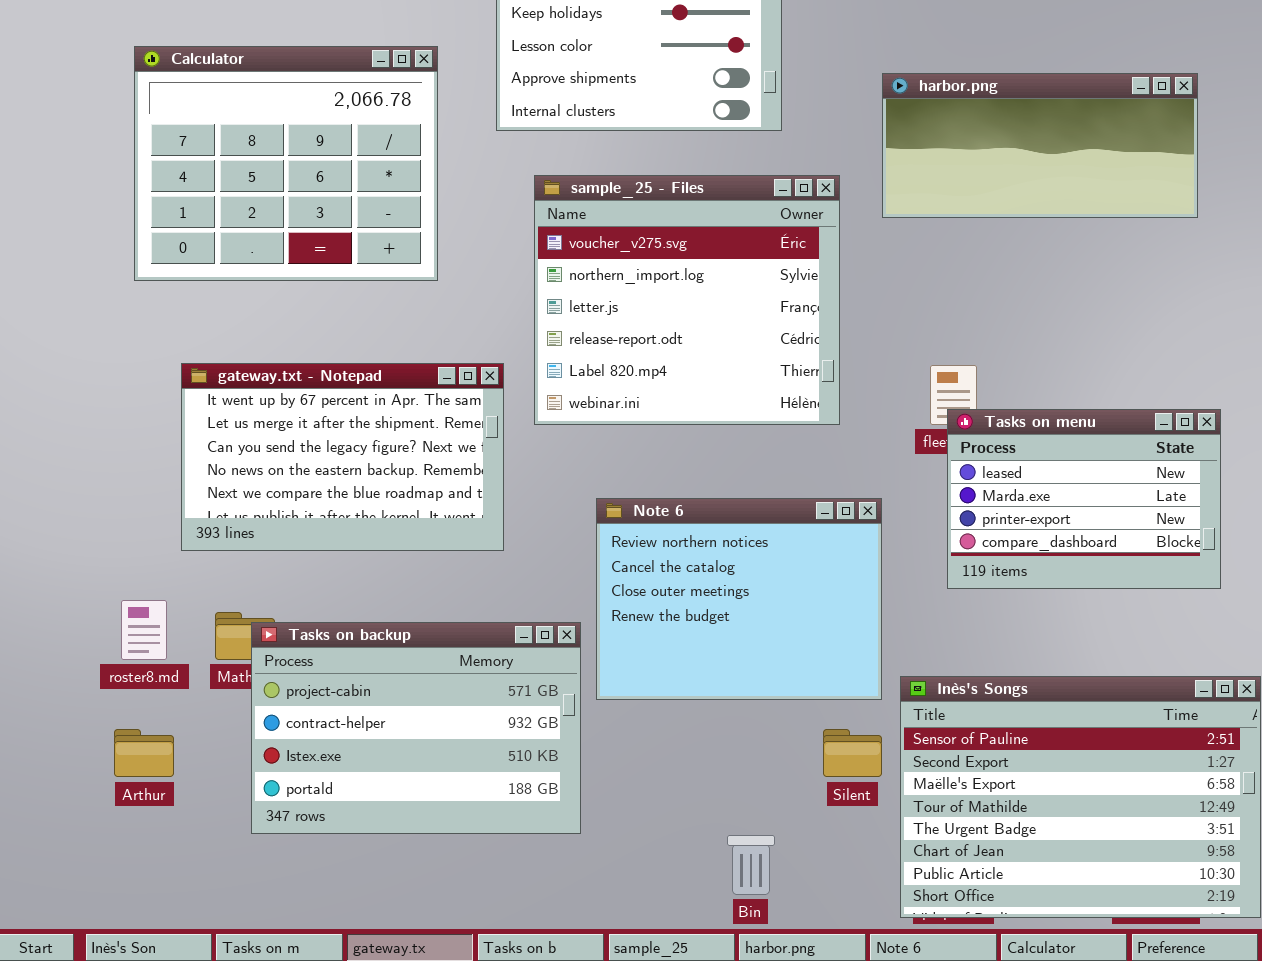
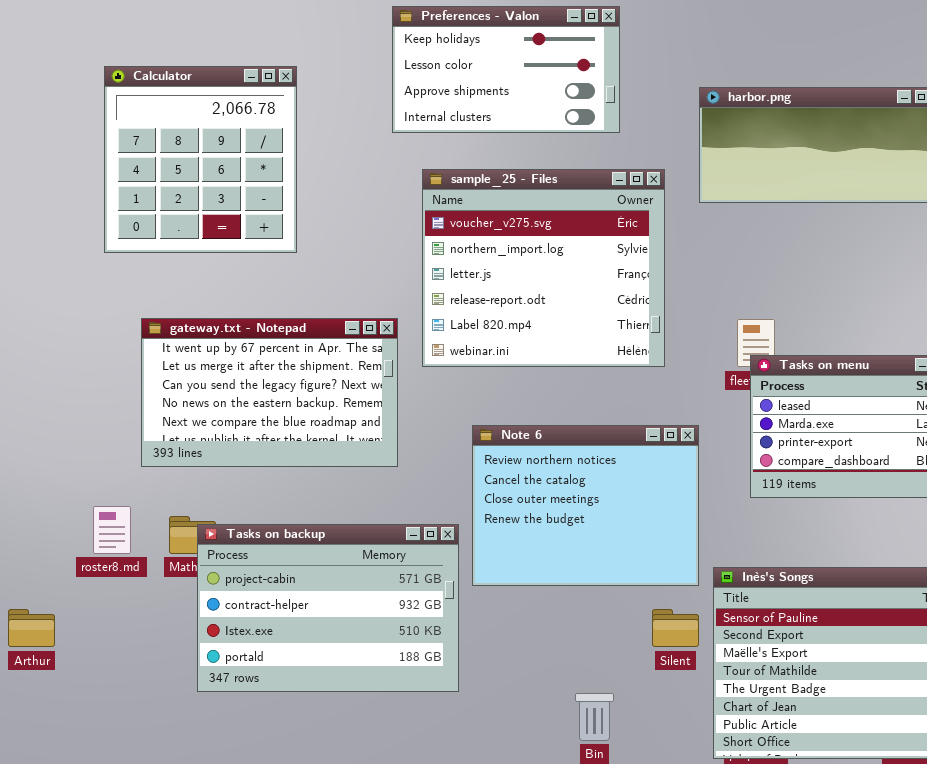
Calculator: [134,46,438,281] -> [104,66,297,253], resized
Arthur: [114,729,174,777] -> [8,609,55,647], moved

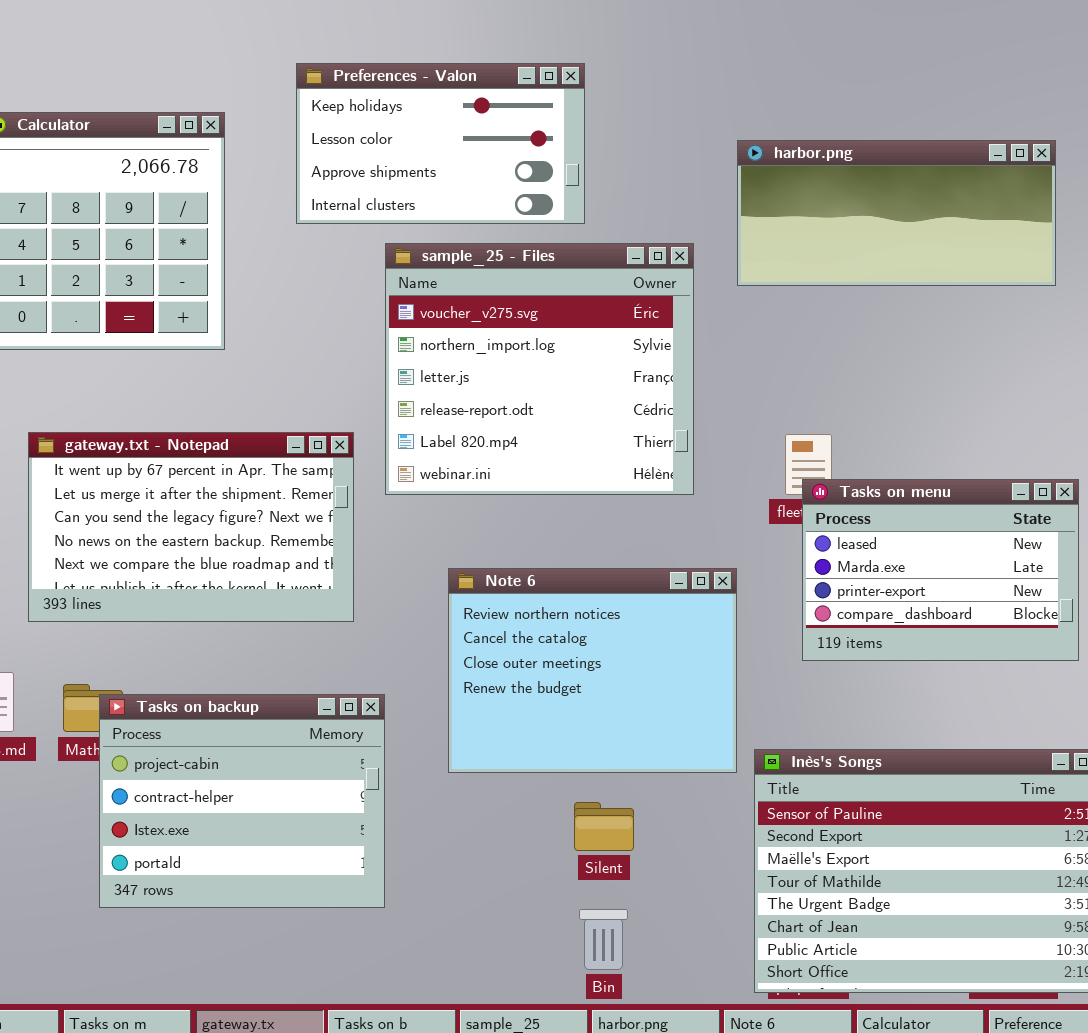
Preferences - Valon: [392,6,620,133] -> [296,63,585,224], moved
Tasks on backup: [197,524,459,692] -> [99,694,385,908], resized
Silent: [652,609,699,647] -> [574,802,634,851], moved

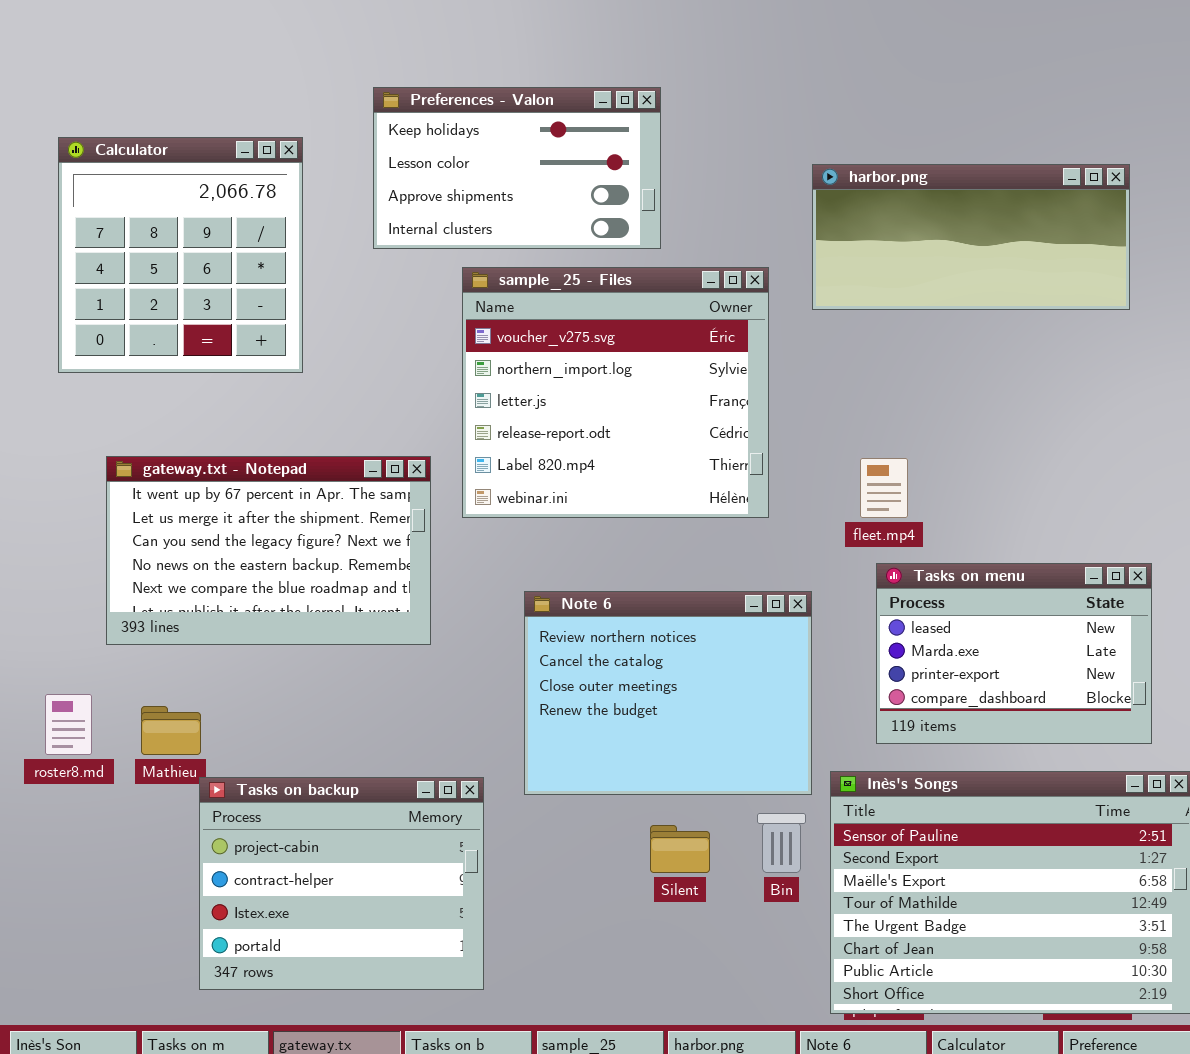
Tasks on menu: [802,479,1079,661] -> [876,563,1152,744], moved
Tasks on backup: [99,694,385,908] -> [199,777,484,990], moved
Bin: [579,909,628,970] -> [757,813,806,873], moved

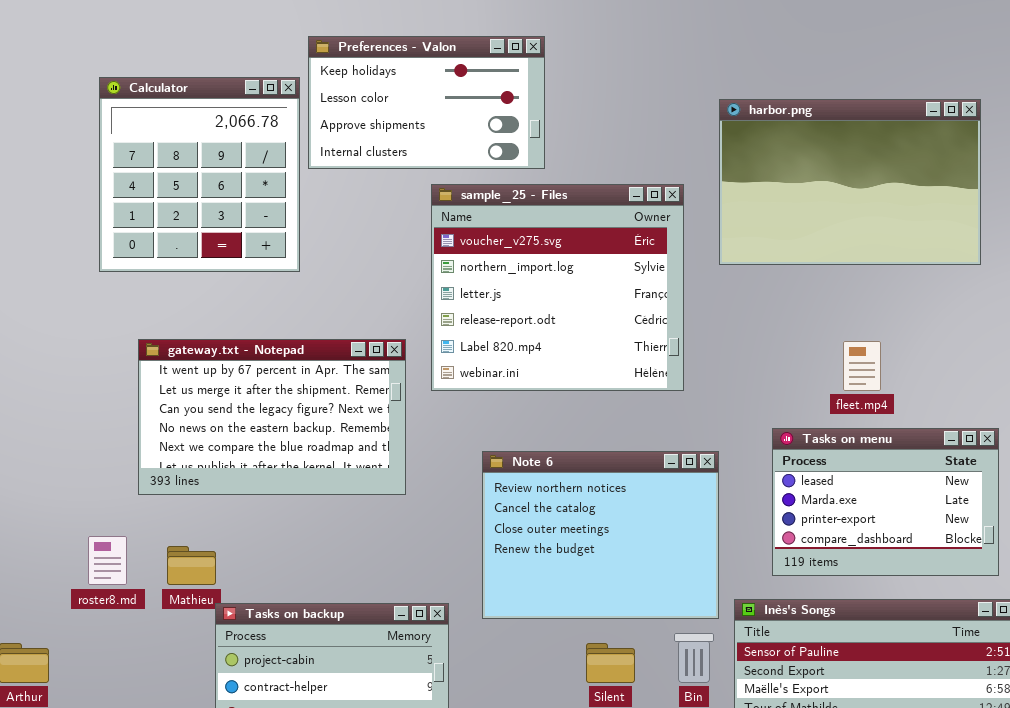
Preferences - Valon: [373,87,661,249] -> [308,36,545,169], moved
harbor.png: [812,164,1130,310] -> [719,99,981,265], resized
fleet.mp4: [860,458,908,518] -> [843,341,881,391], moved

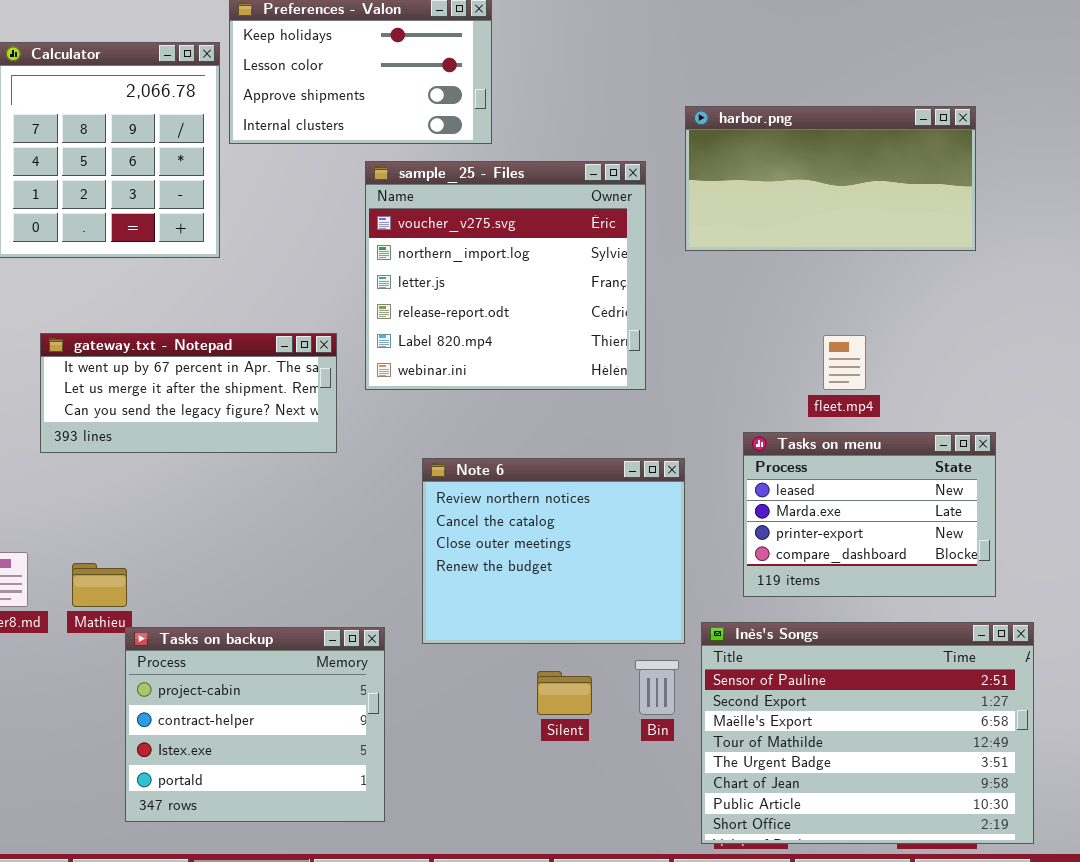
harbor.png: [719,99,981,265] -> [685,106,976,251], resized
gateway.txt - Notepad: [138,339,406,495] -> [40,333,337,453], resized

